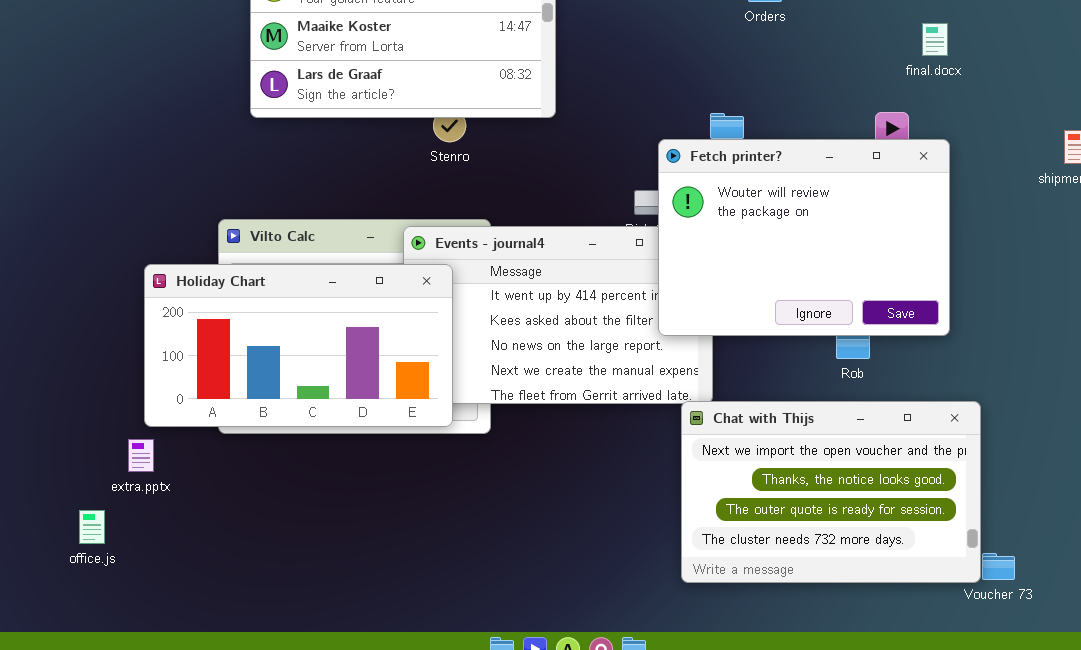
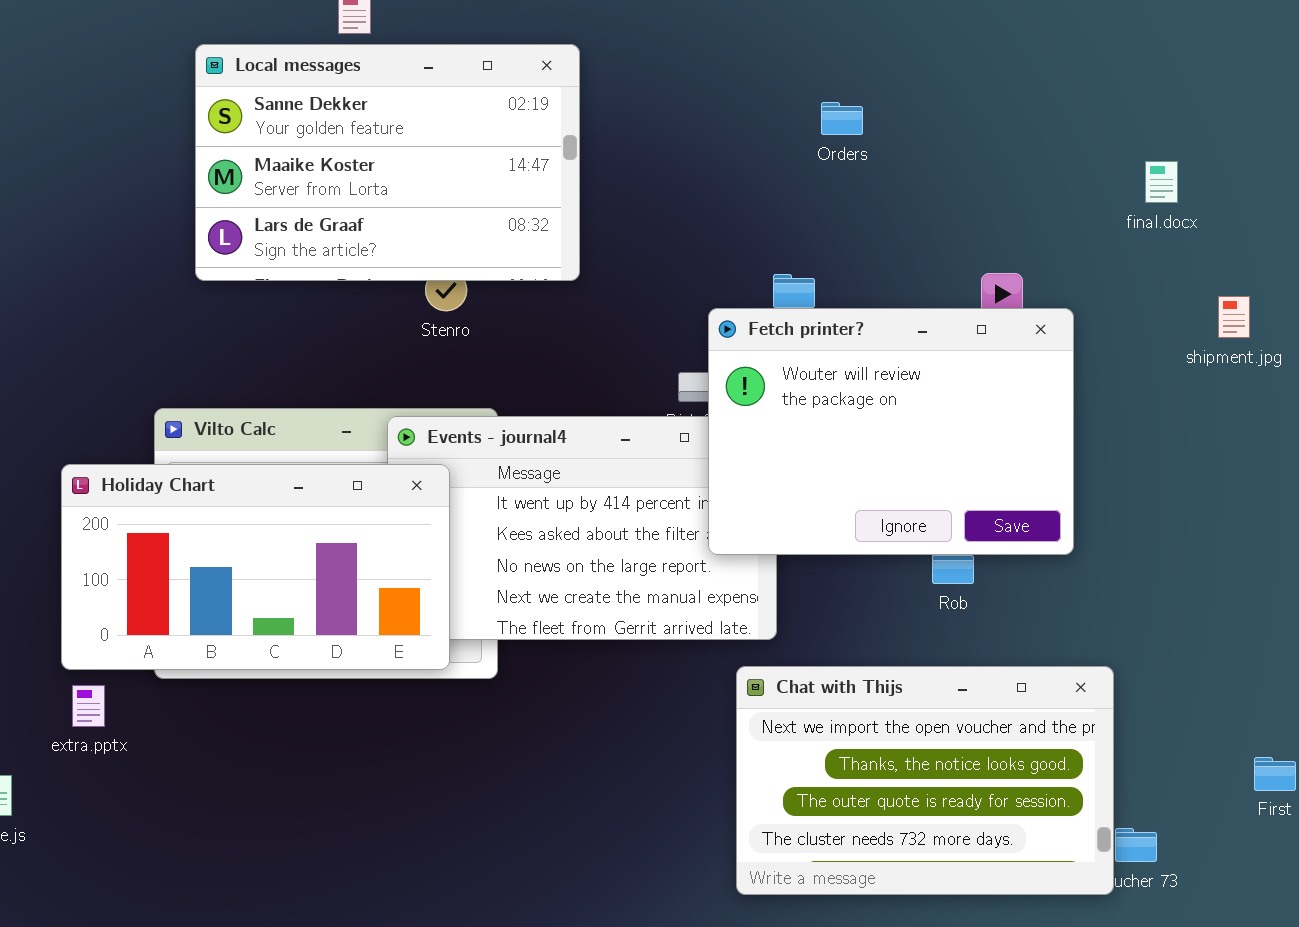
final.docx: [922,23,948,56] -> [1145,161,1178,203], moved
Chat with Thijs: [681,401,981,583] -> [736,666,1114,895], moved
extra.pptx: [128,439,154,472] -> [72,685,105,727], moved

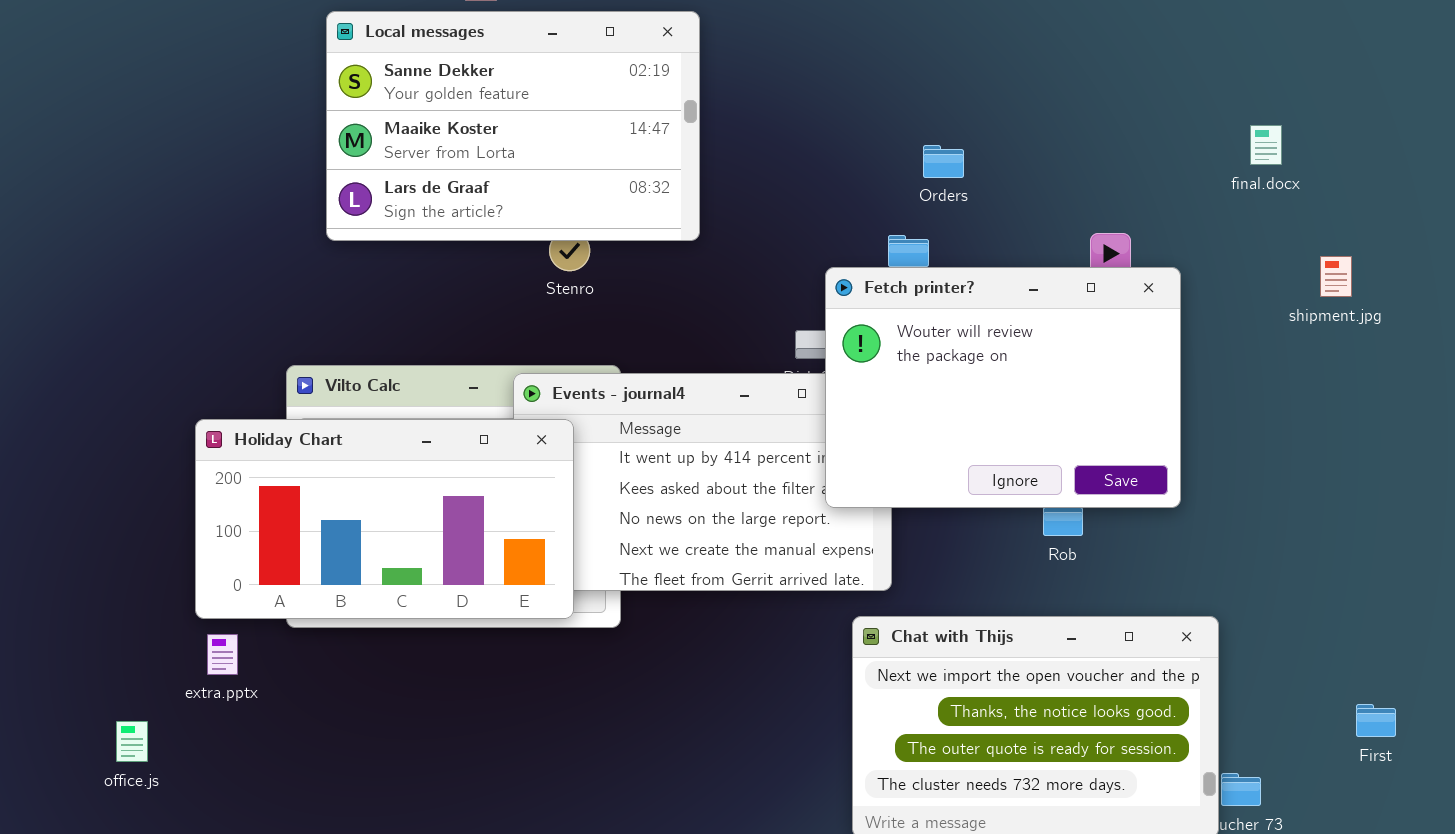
Orders: [821,102,863,135] -> [923,145,964,178], moved

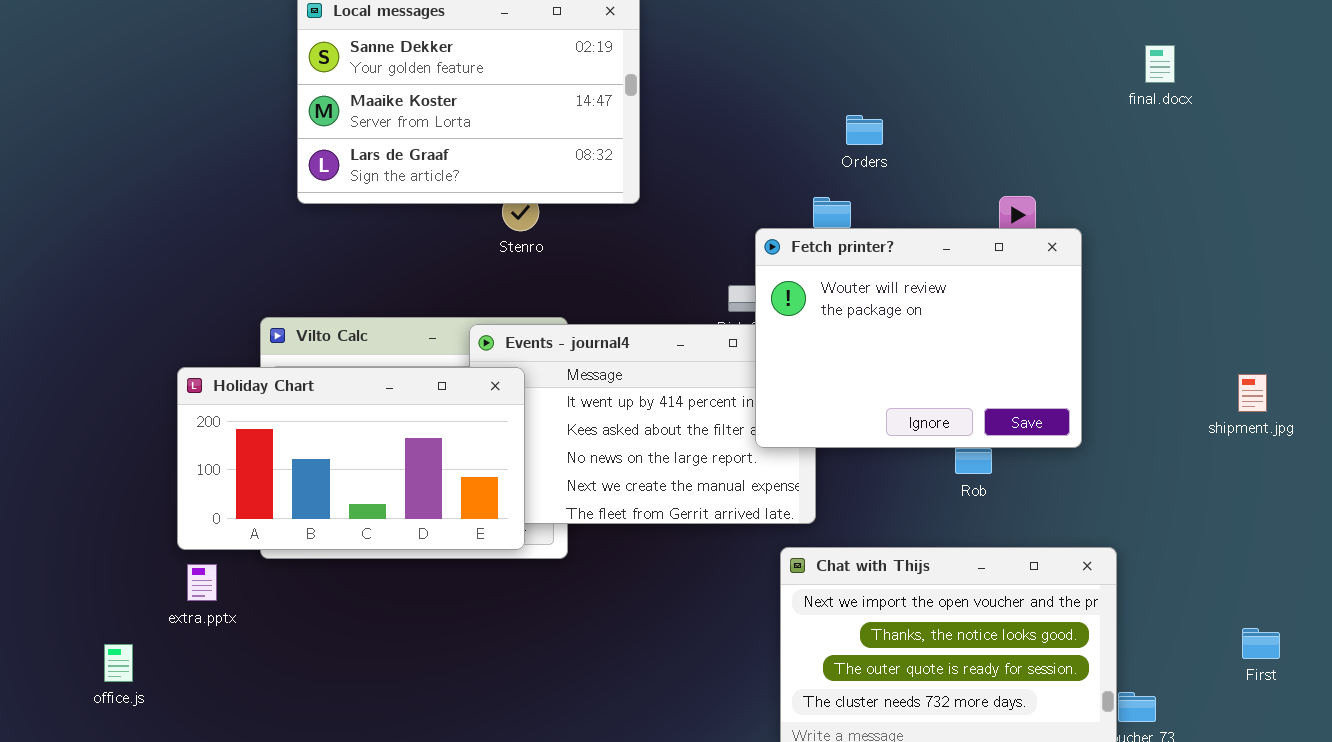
final.docx: [1250,125,1282,165] -> [1145,45,1175,83], moved
shipment.jpg: [1320,256,1352,297] -> [1238,374,1267,412], moved

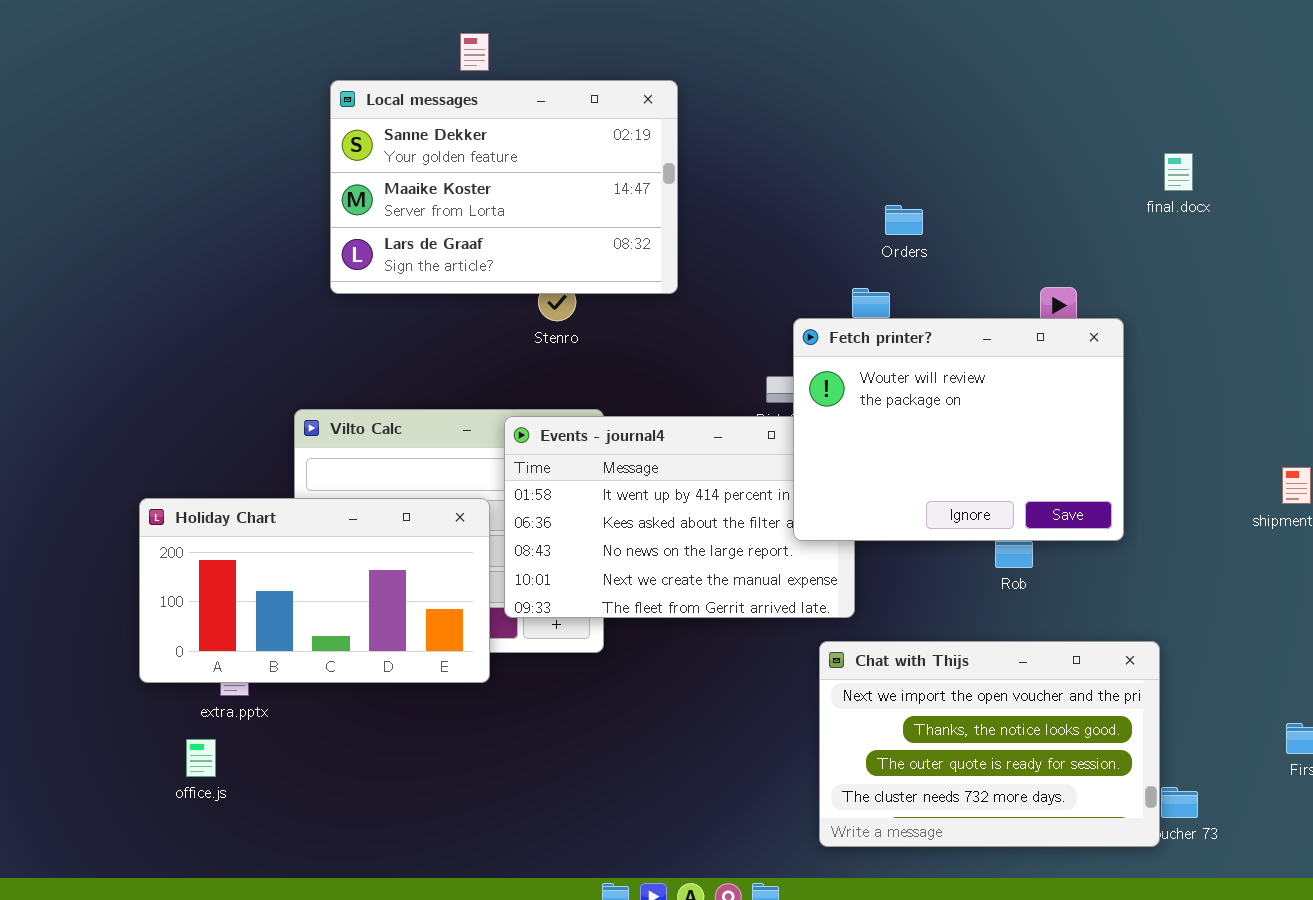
final.docx: [1145,45,1175,83] -> [1164,153,1193,191], moved
Holiday Chart: [177,367,525,550] -> [139,498,490,683], moved
office.js: [104,644,133,682] -> [186,739,216,777], moved

